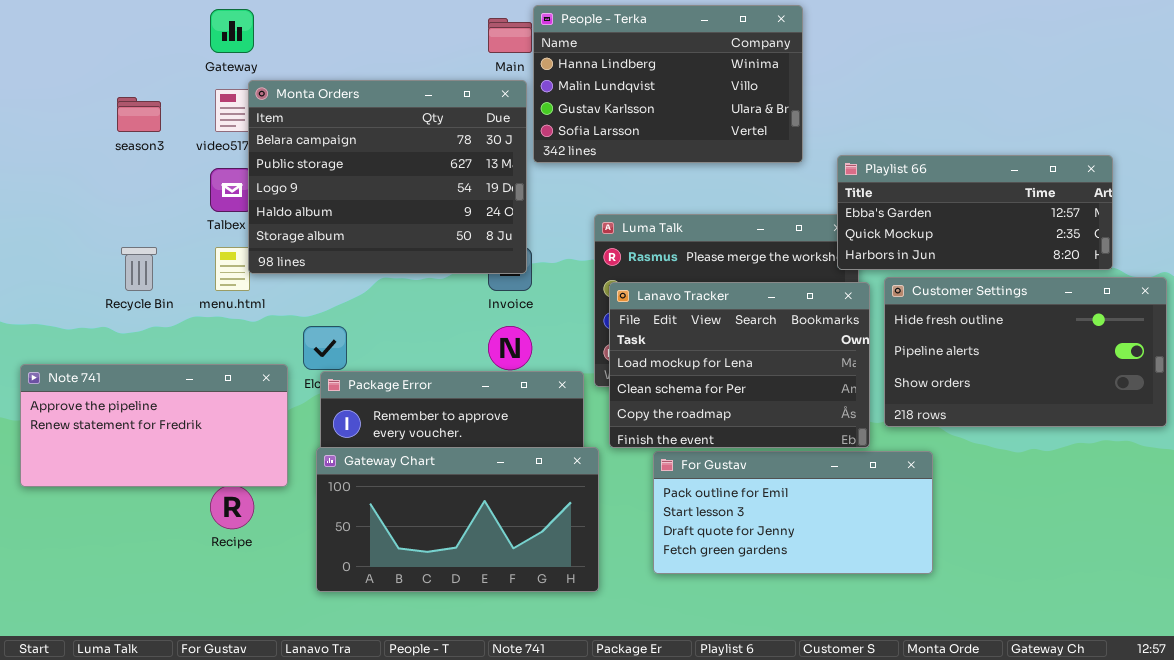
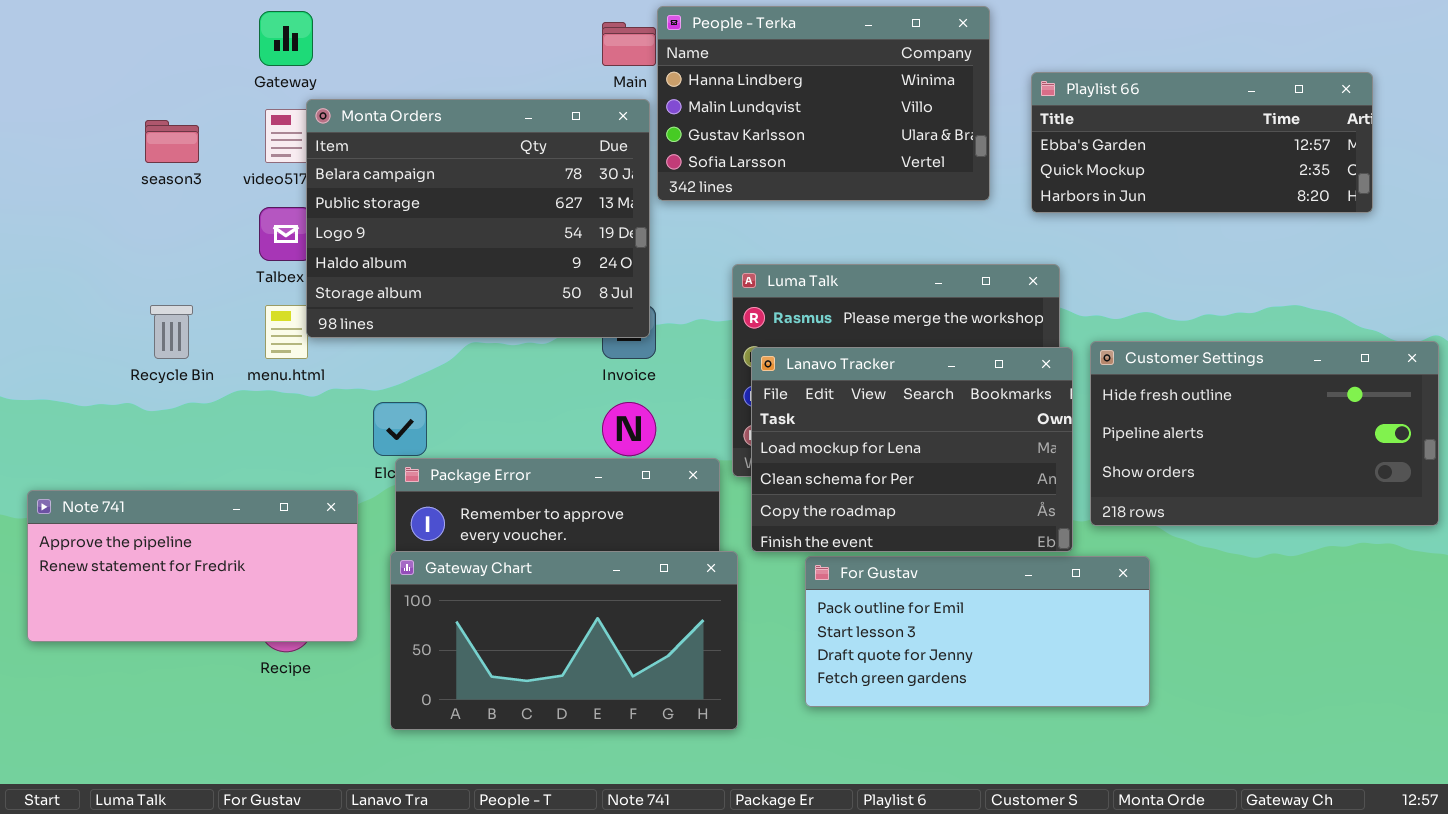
Playlist 66: [837,155,1113,270] -> [1031,72,1373,213], moved
Note 741: [20,364,288,487] -> [27,490,358,642], moved

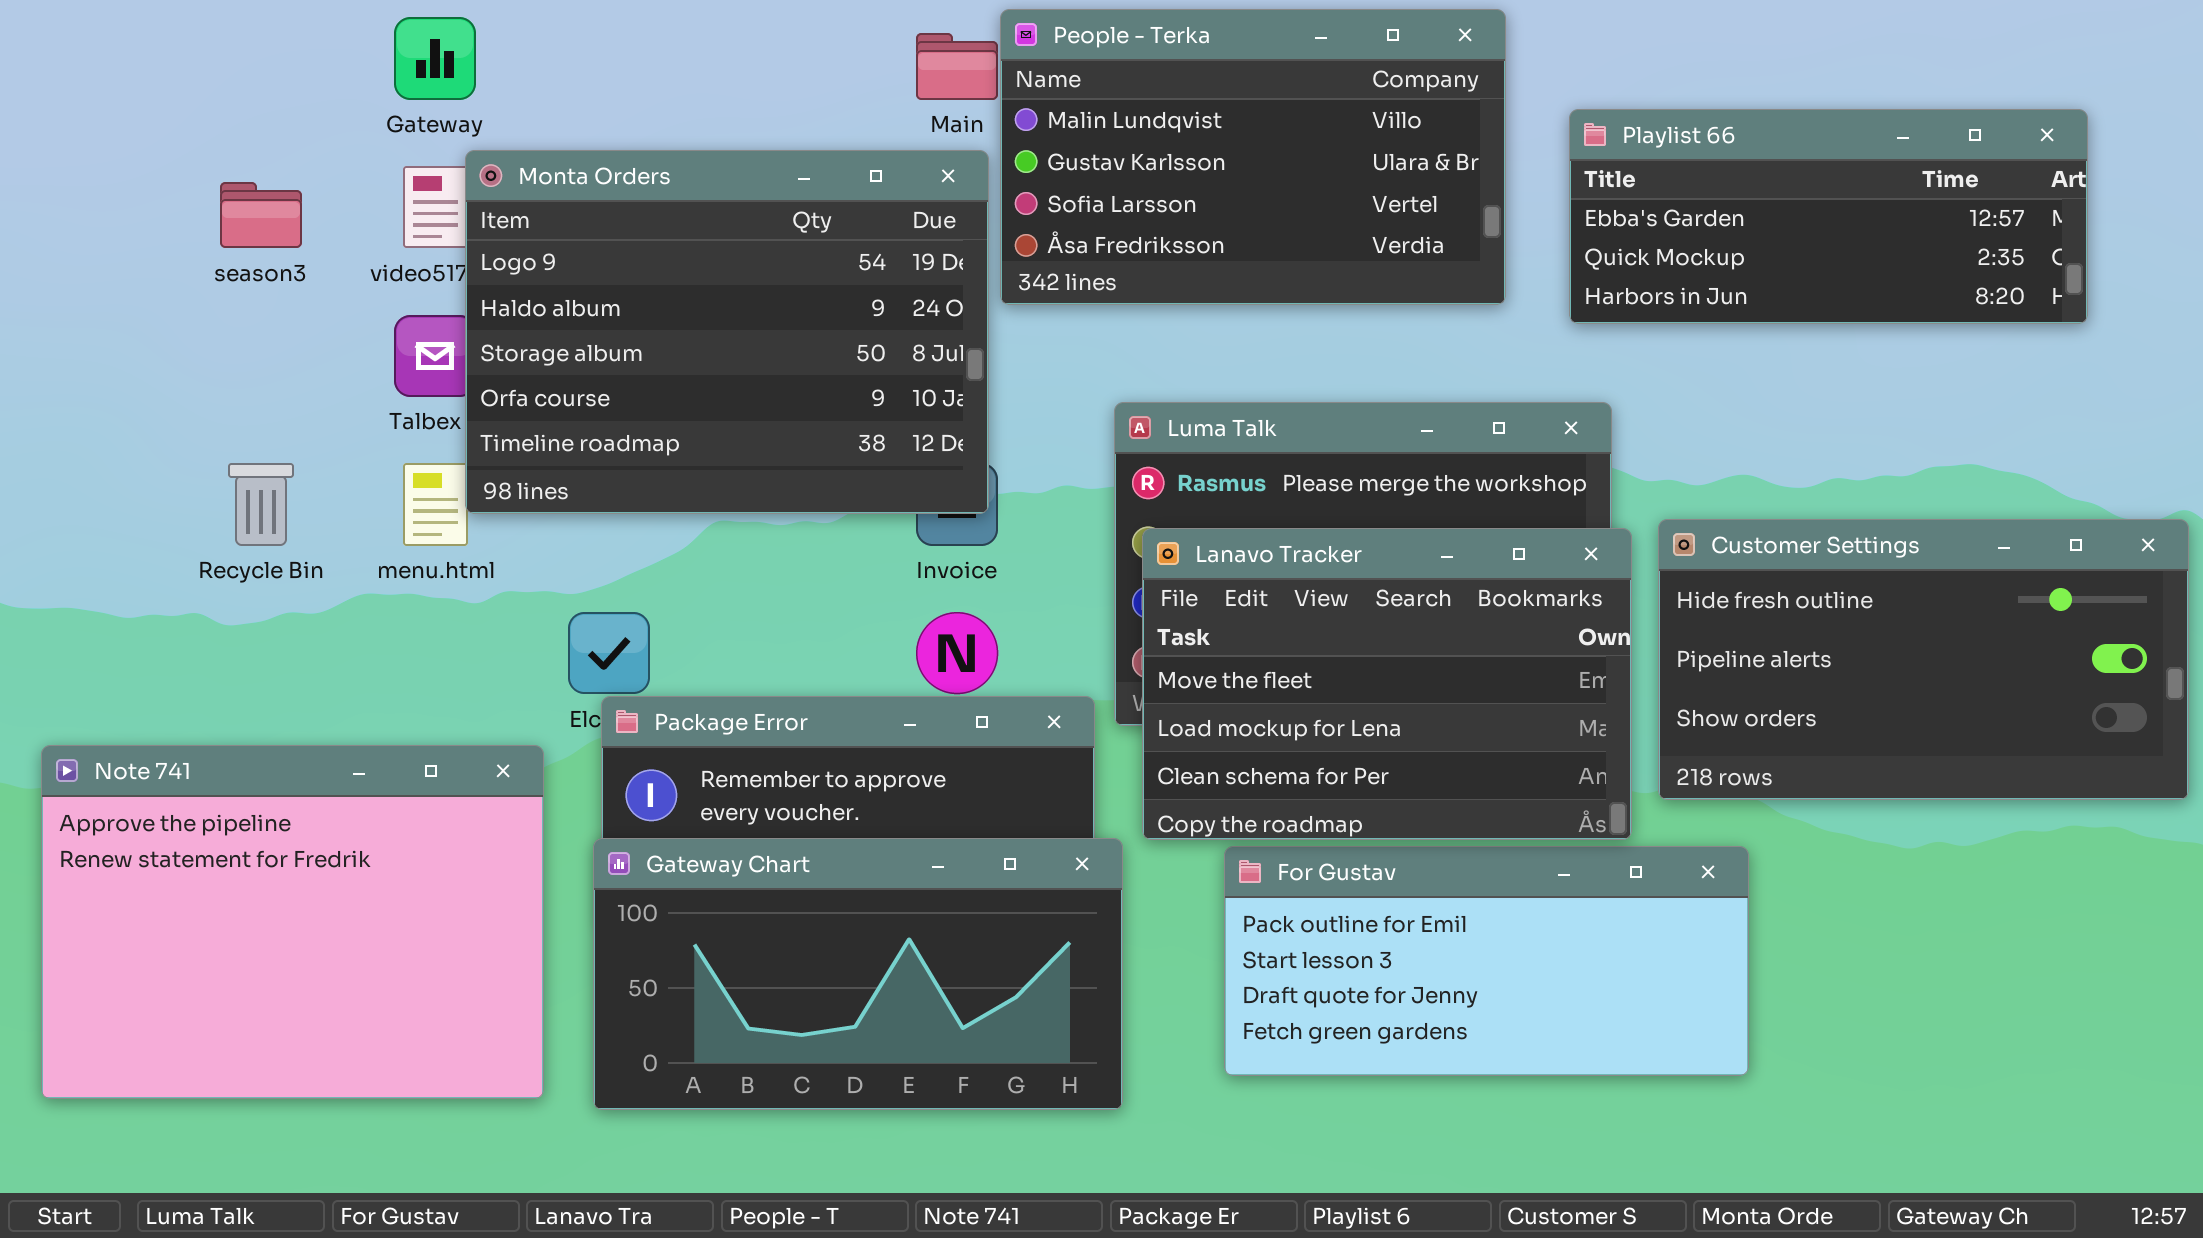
People - Terka: [657,6,990,201] -> [1000,9,1506,305], scrolled down 1 row
Monta Orders: [306,99,650,338] -> [465,150,989,514], scrolled down 2 rows
Lanavo Tracker: [751,347,1073,552] -> [1142,528,1632,840], scrolled up 1 row
Note 741: [27,490,358,642] -> [41,745,544,1099], resized

